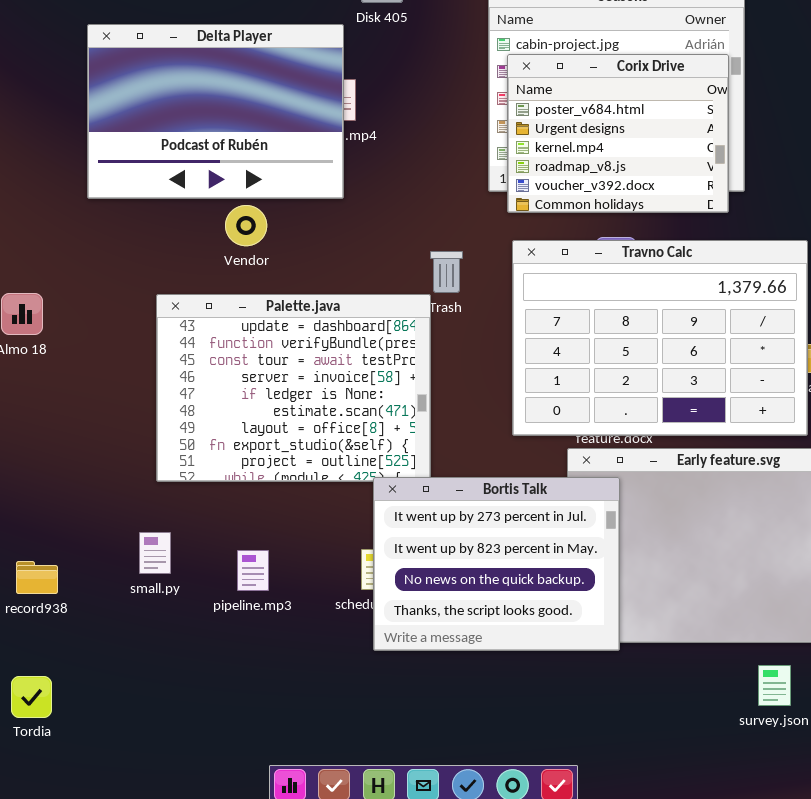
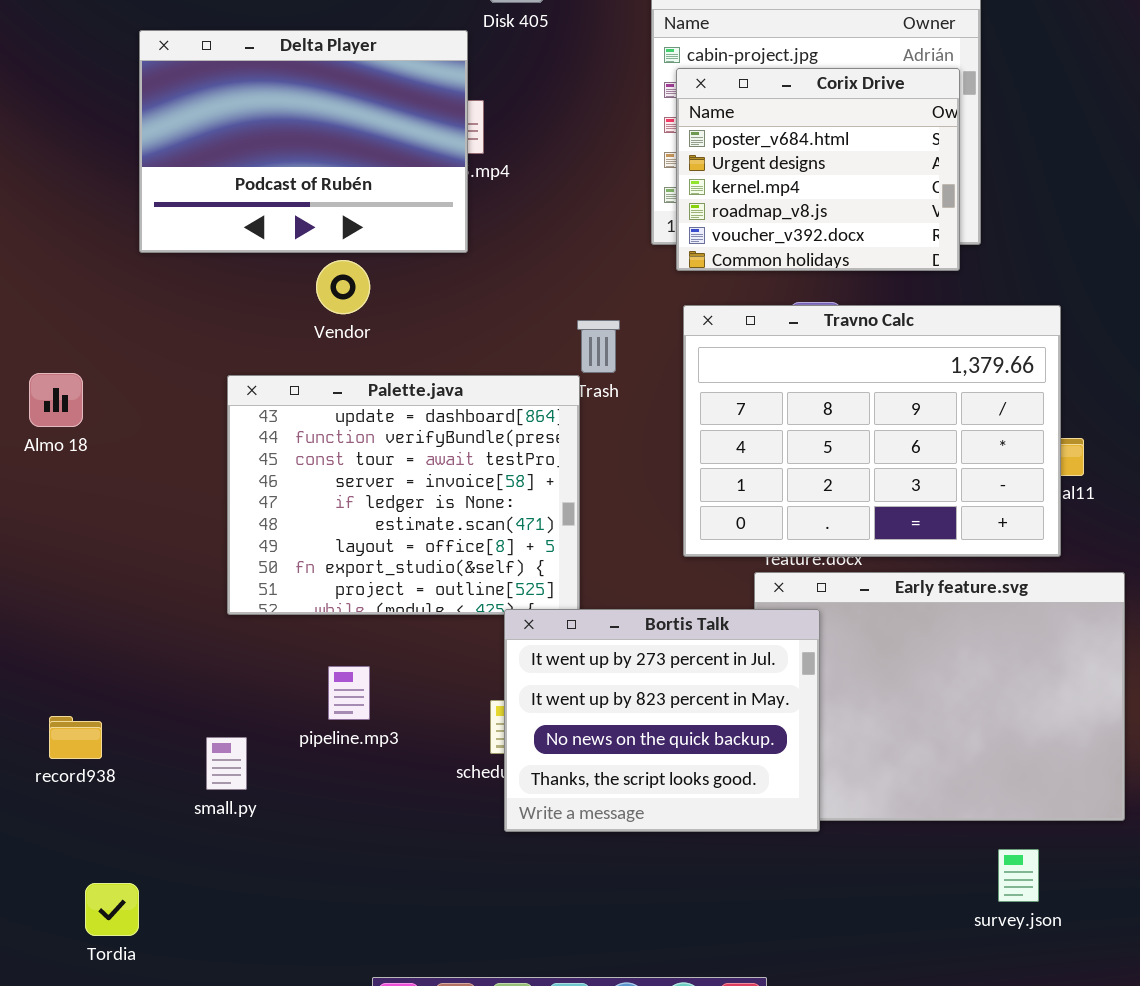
small.py: [139,532,171,574] -> [206,737,247,790], moved
pipeline.mp3: [237,550,269,591] -> [328,666,370,720], moved
Tordia: [11,676,52,718] -> [85,883,139,936], moved

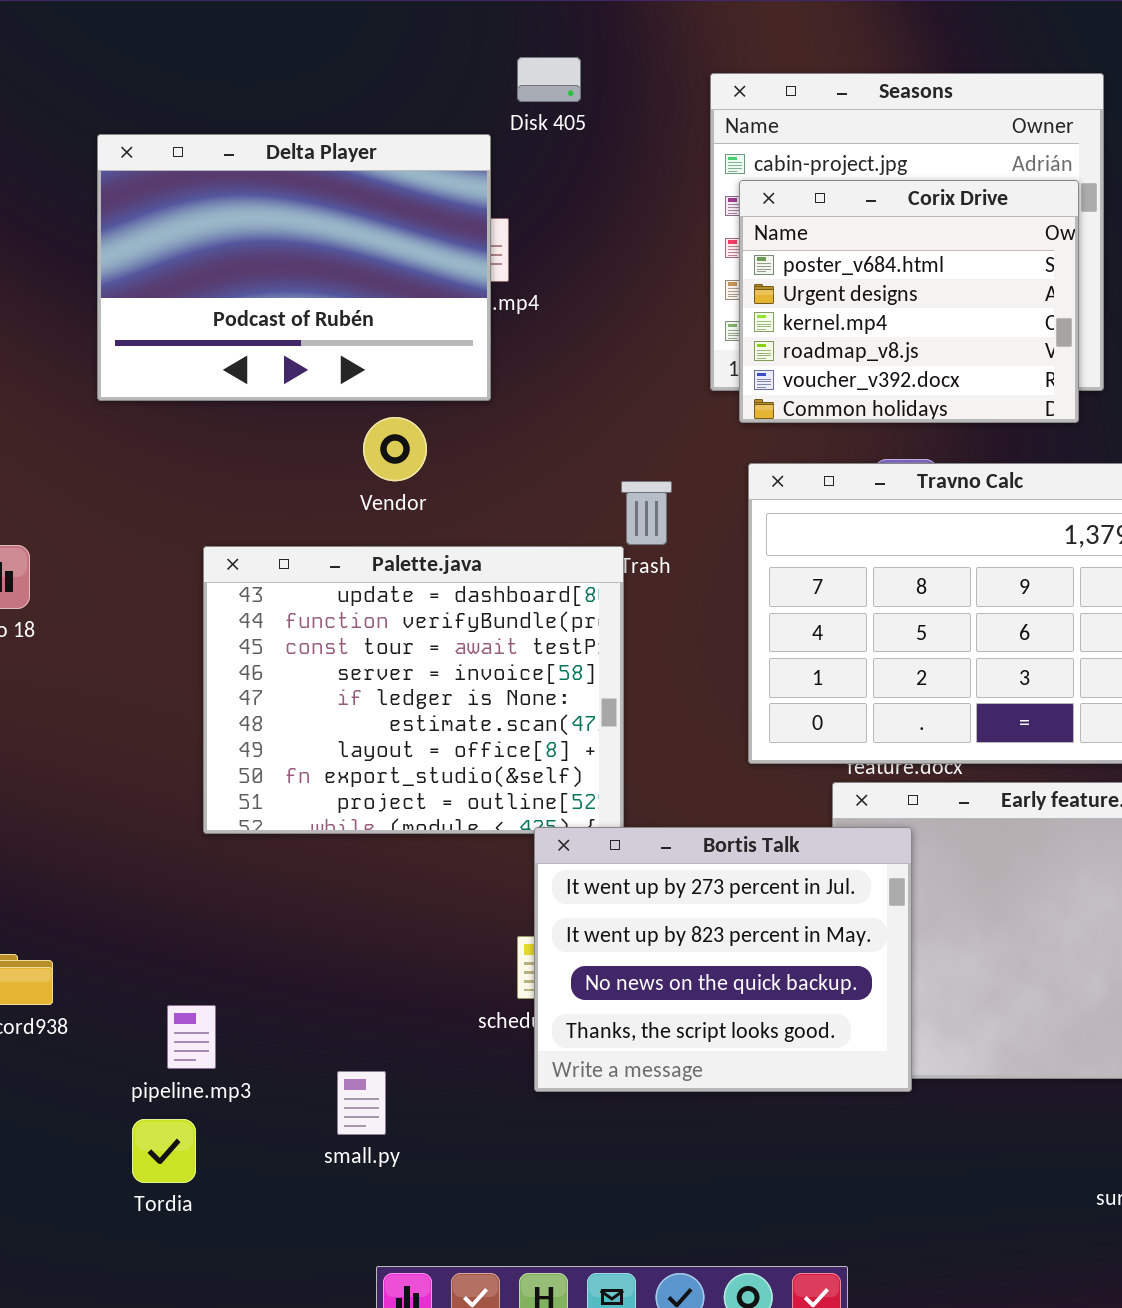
Vendor: [316,260,370,314] -> [363,417,427,481], moved
pipeline.mp3: [328,666,370,720] -> [167,1005,216,1069], moved
small.py: [206,737,247,790] -> [337,1071,386,1135], moved
Tordia: [85,883,139,936] -> [132,1119,196,1183], moved

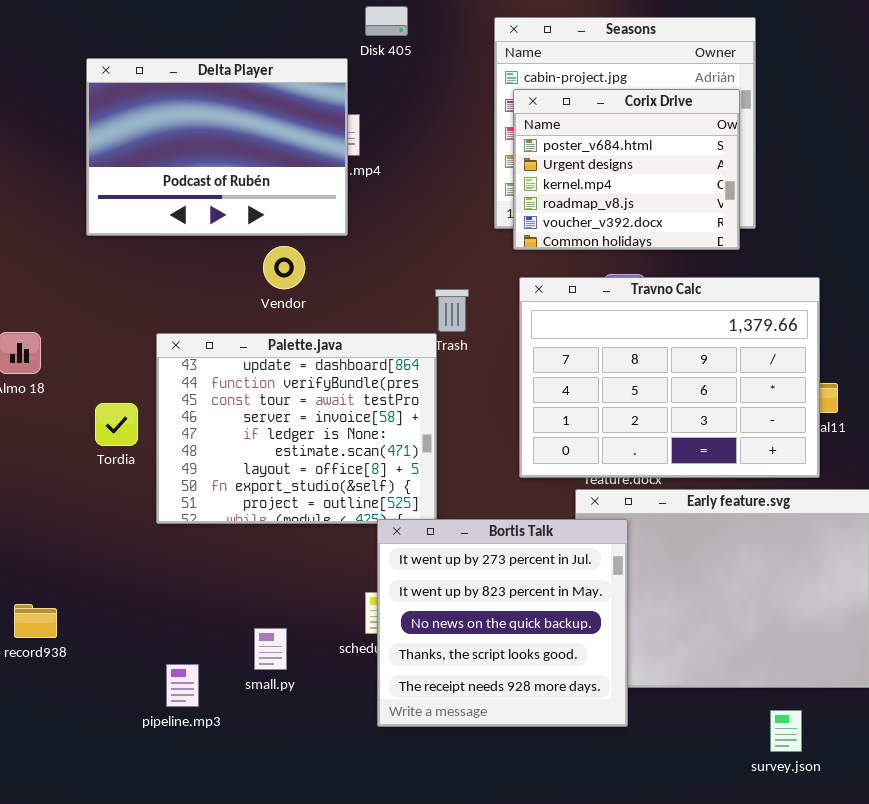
Bortis Talk: [534,827,912,1092] -> [377,519,628,727], resized
pipeline.mp3: [167,1005,216,1069] -> [166,664,199,707], moved
small.py: [337,1071,386,1135] -> [254,628,287,670], moved
Tordia: [132,1119,196,1183] -> [95,403,138,446], moved

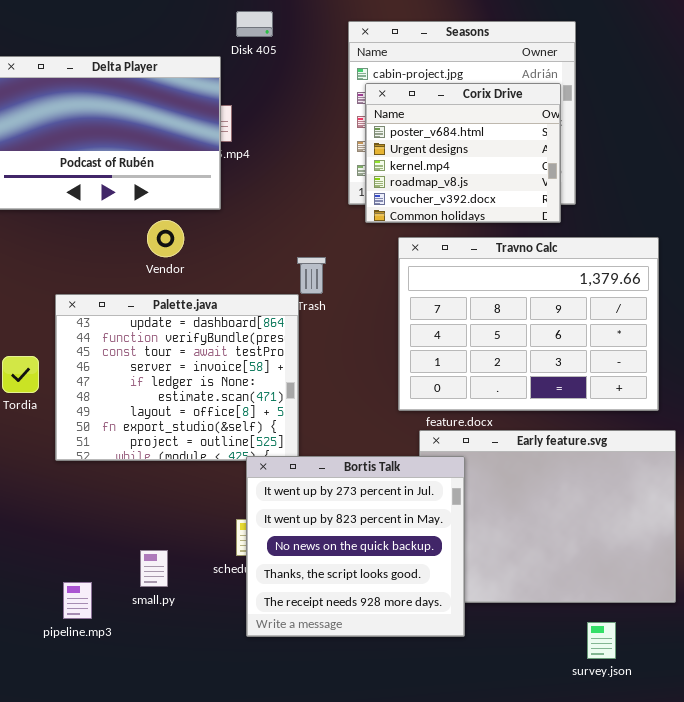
Travno Calc: [519,277,820,478] -> [398,237,659,411], moved

